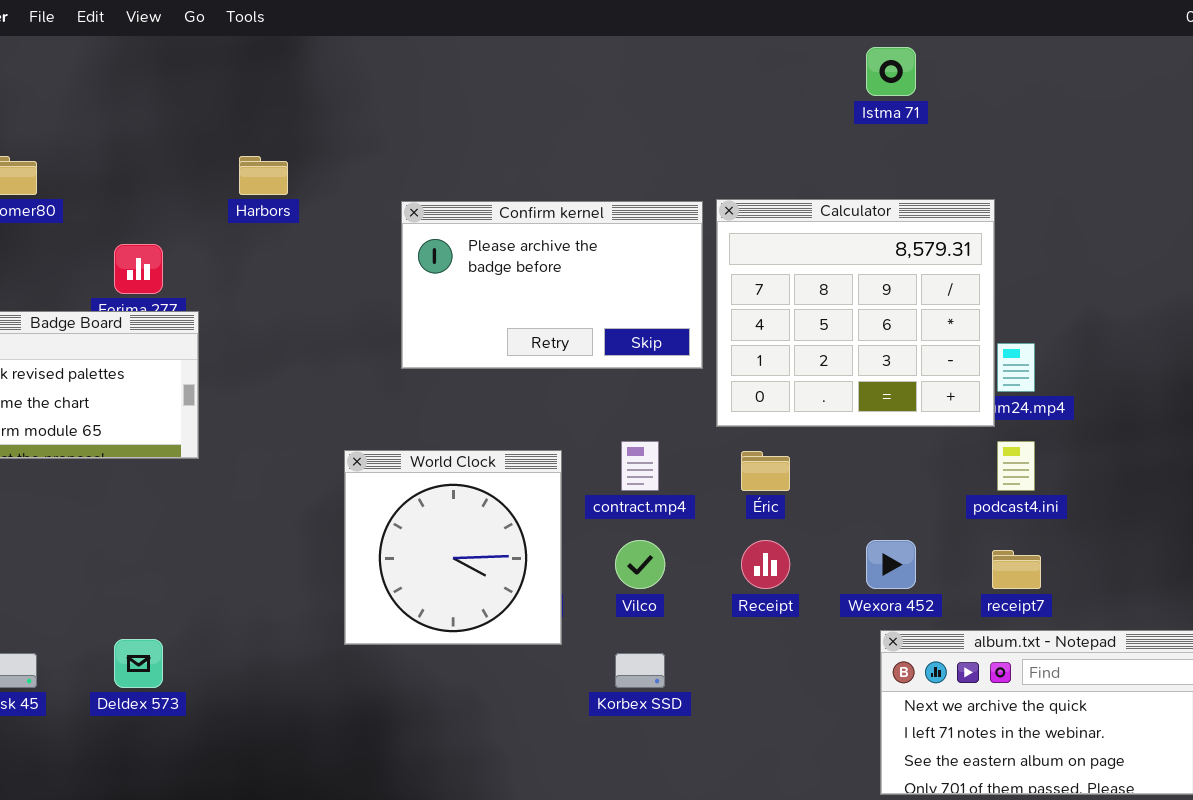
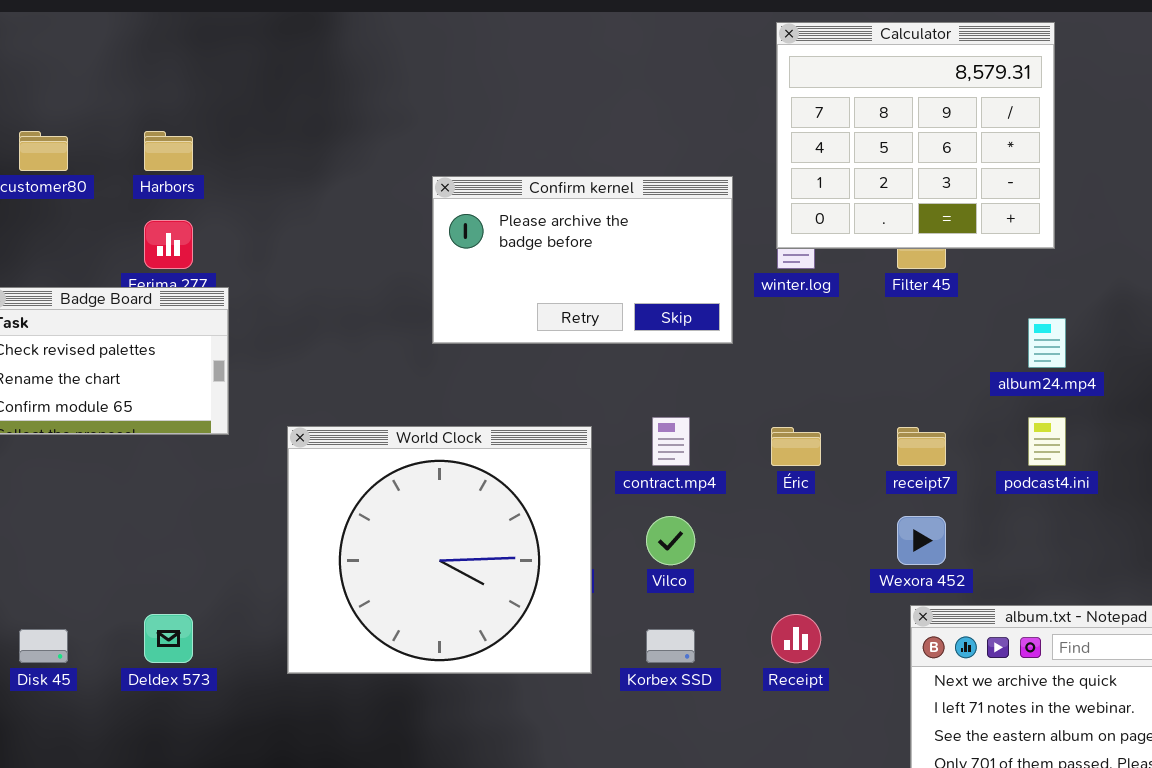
Harbors: [239,156,288,195] -> [144,131,193,171], moved
Calculator: [716,199,995,427] -> [776,22,1055,249], moved
World Clock: [344,450,562,645] -> [287,426,592,674], resized
Receipt: [741,540,790,589] -> [771,614,821,663], moved
receipt7: [992,550,1041,589] -> [897,427,946,466], moved

